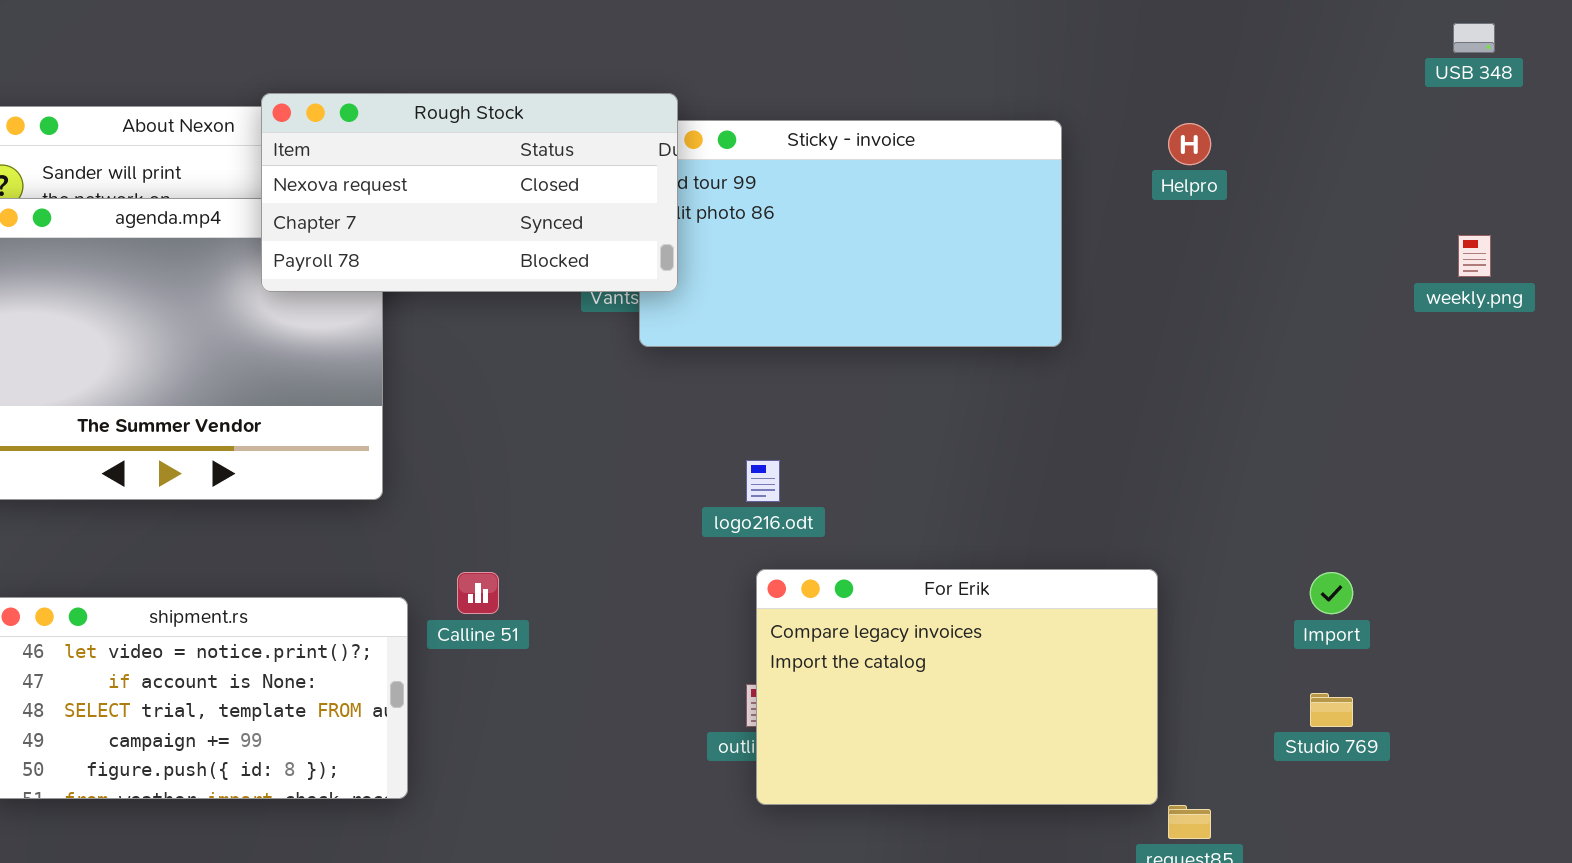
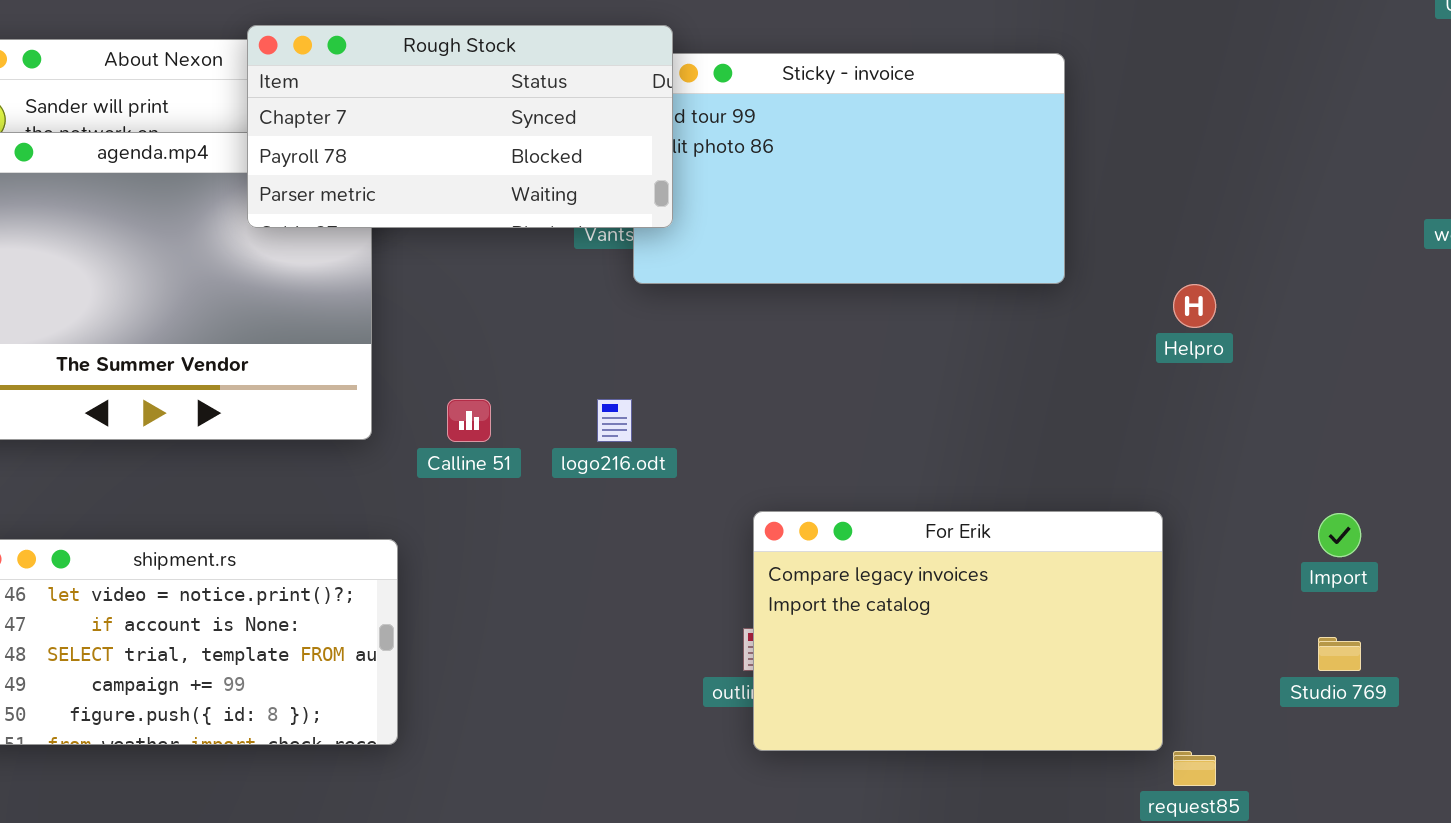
Rough Stock: [261,93,678,292] -> [247,25,673,228], scrolled down 1 row
Helpro: [1168,123,1211,165] -> [1173,284,1216,328], moved
logo216.odt: [746,460,780,502] -> [597,399,632,442], moved
Calline 51: [457,572,499,614] -> [447,399,491,442], moved

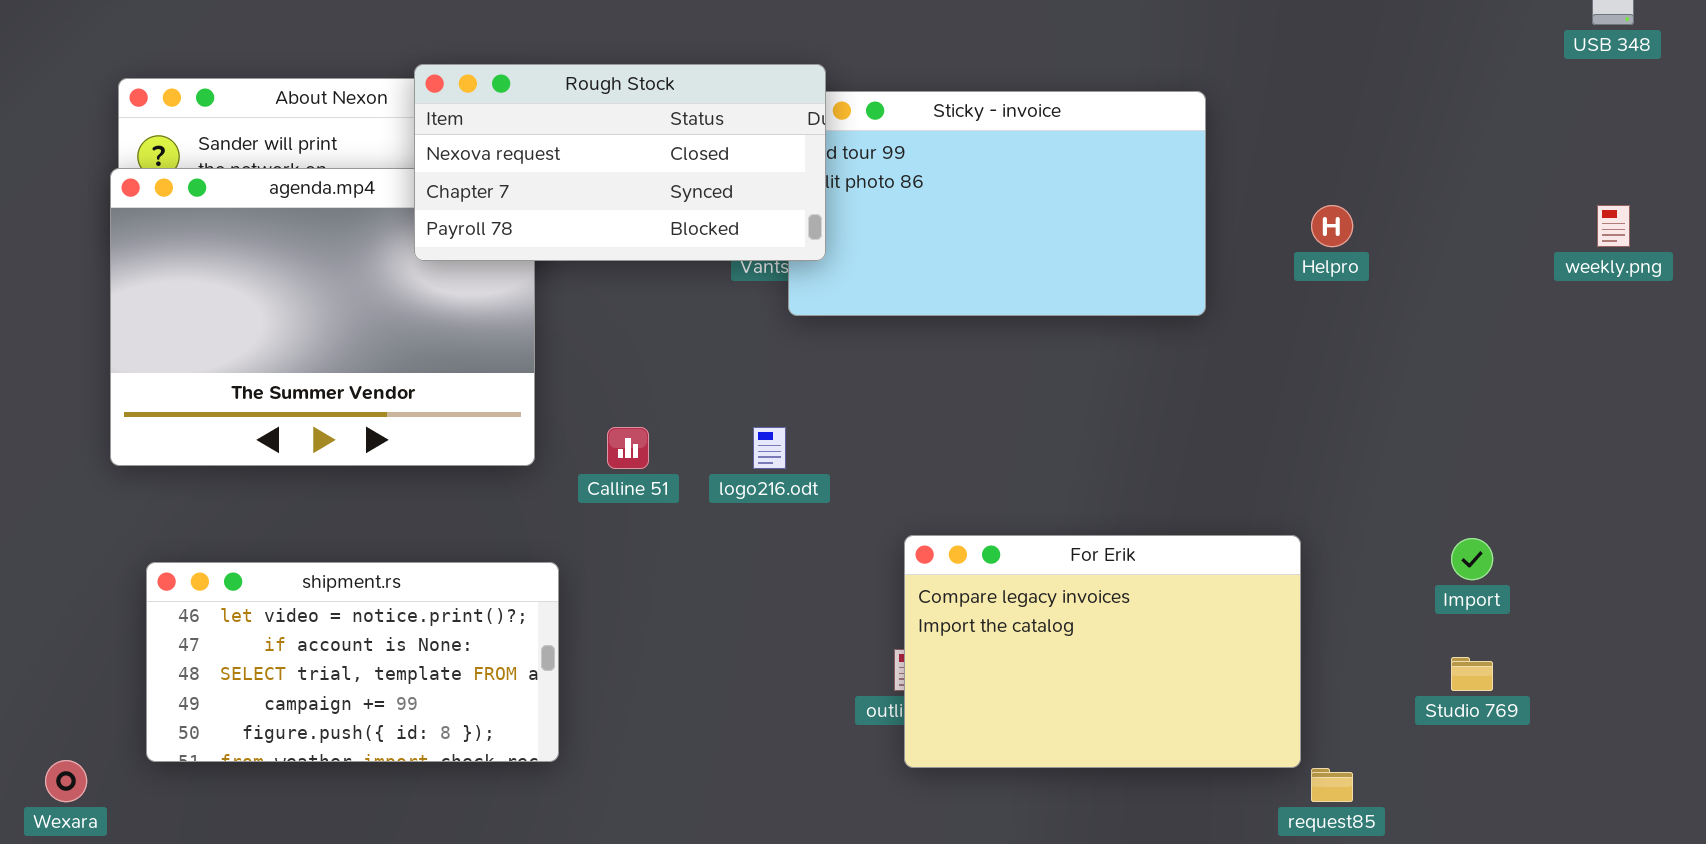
Rough Stock: [247,25,673,228] -> [414,64,826,261], scrolled up 1 row
Helpro: [1173,284,1216,328] -> [1311,205,1353,247], moved

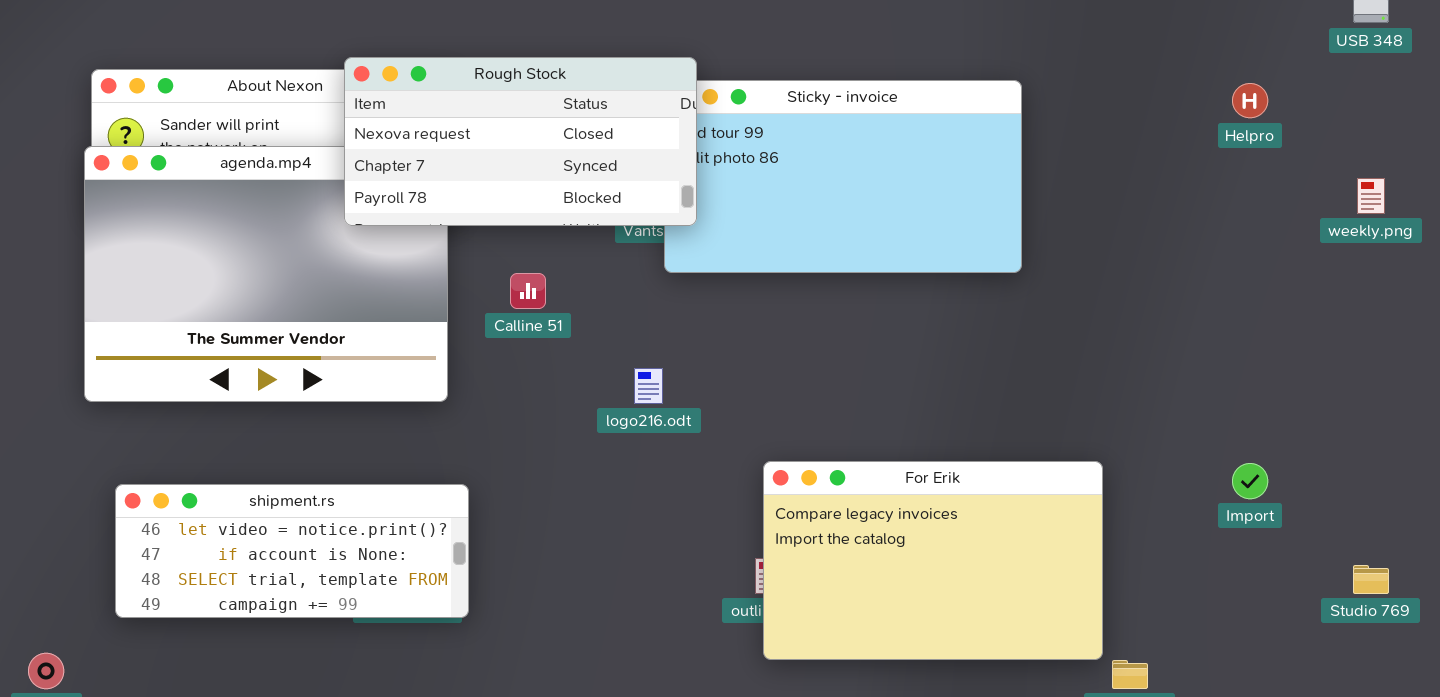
Helpro: [1311,205,1353,247] -> [1232,83,1268,118], moved
Calline 51: [607,427,649,469] -> [510,273,546,309], moved
shipment.rs: [146,562,559,762] -> [115,484,469,618], resized
Studio 769: [1451,657,1493,691] -> [1353,565,1389,594], moved

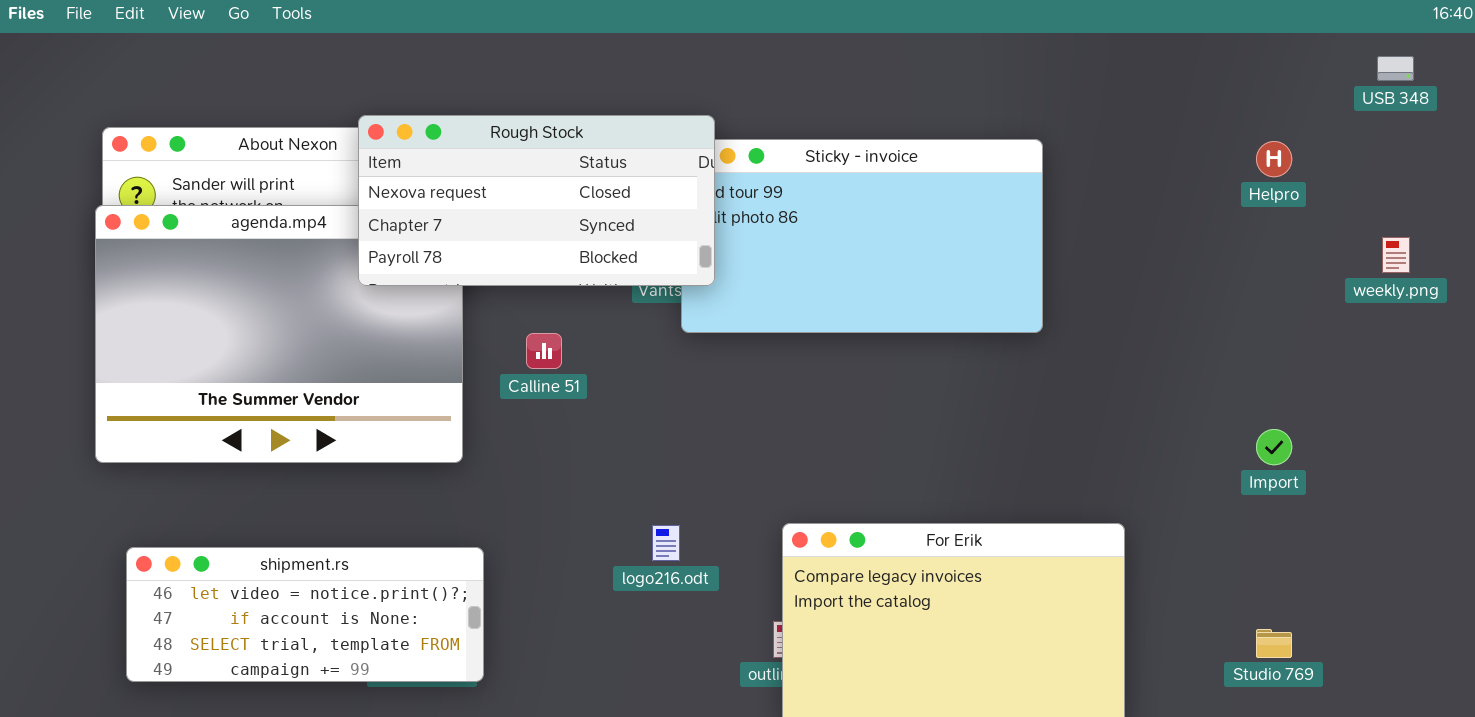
logo216.odt: [634,368,663,404] -> [652,525,680,561], moved
Import: [1232,463,1268,499] -> [1256,429,1292,465], moved
Studio 769: [1353,565,1389,594] -> [1256,629,1292,658], moved

